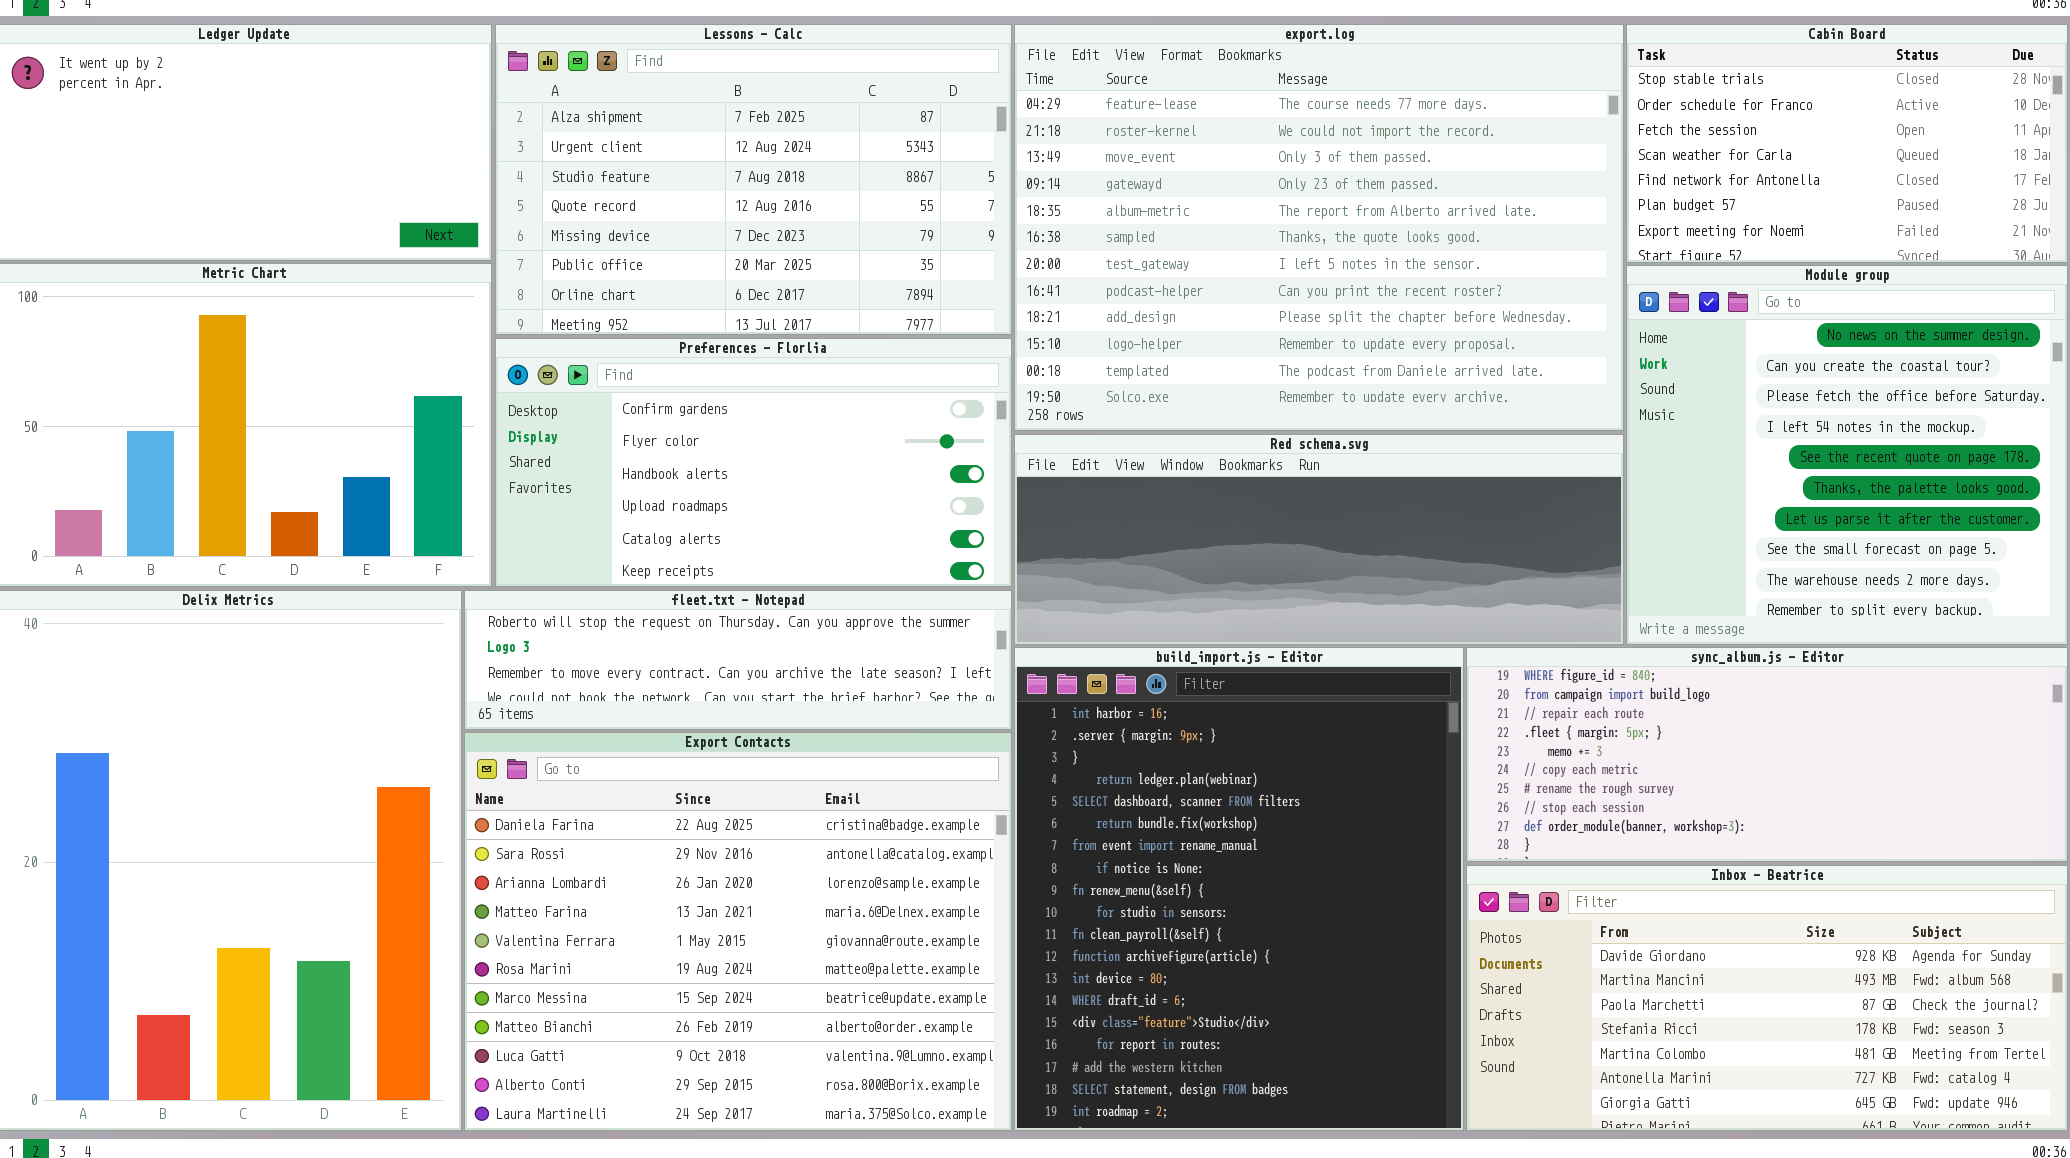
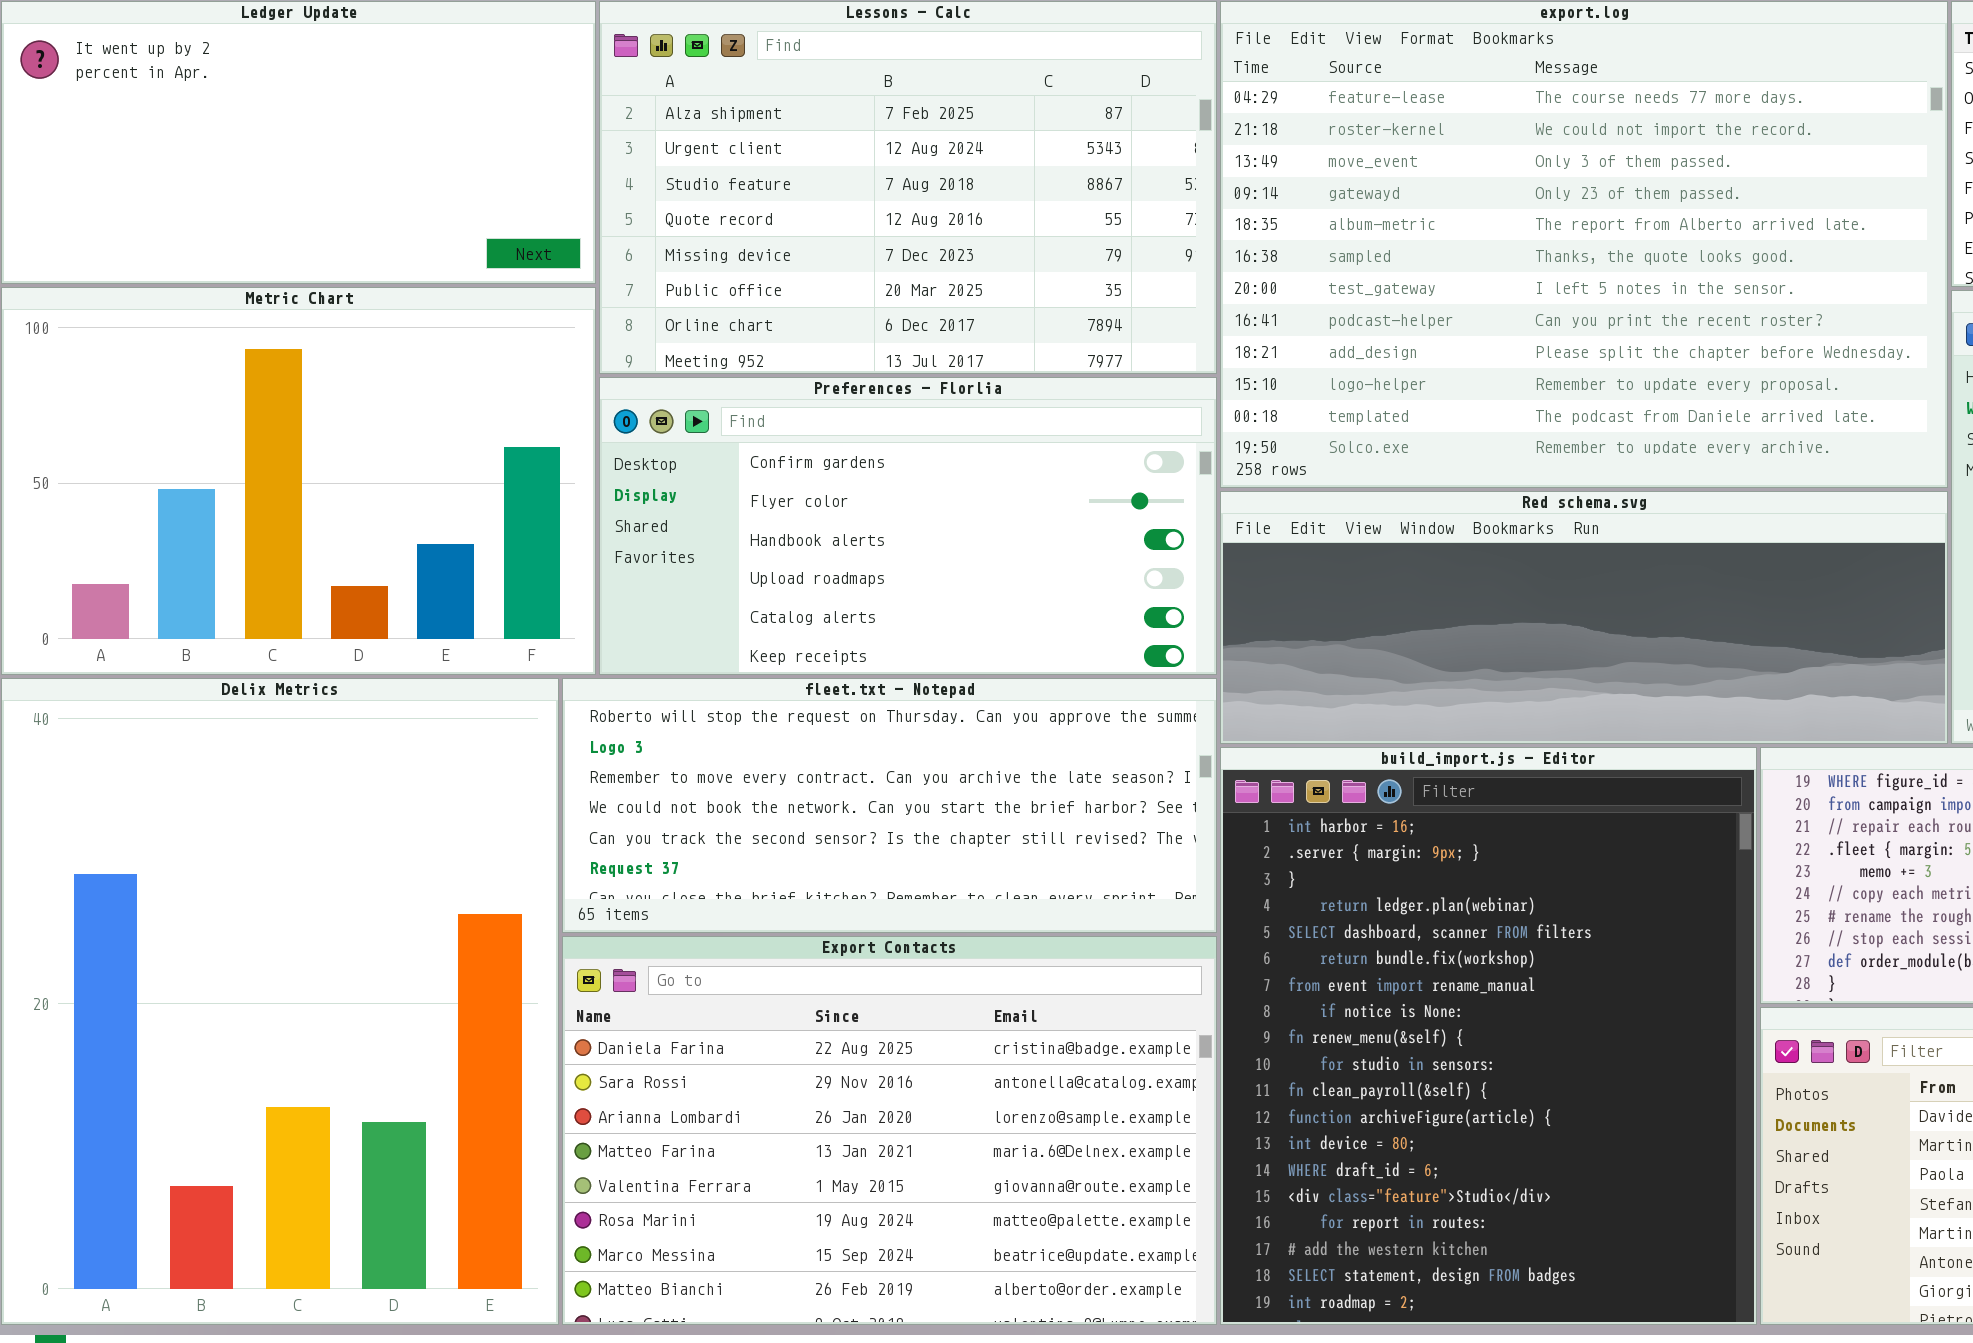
fleet.txt - Notepad: [464,590,1012,730] -> [562,678,1217,933], resized
Export Contacts: [464,732,1012,1131] -> [562,936,1217,1325], resized

